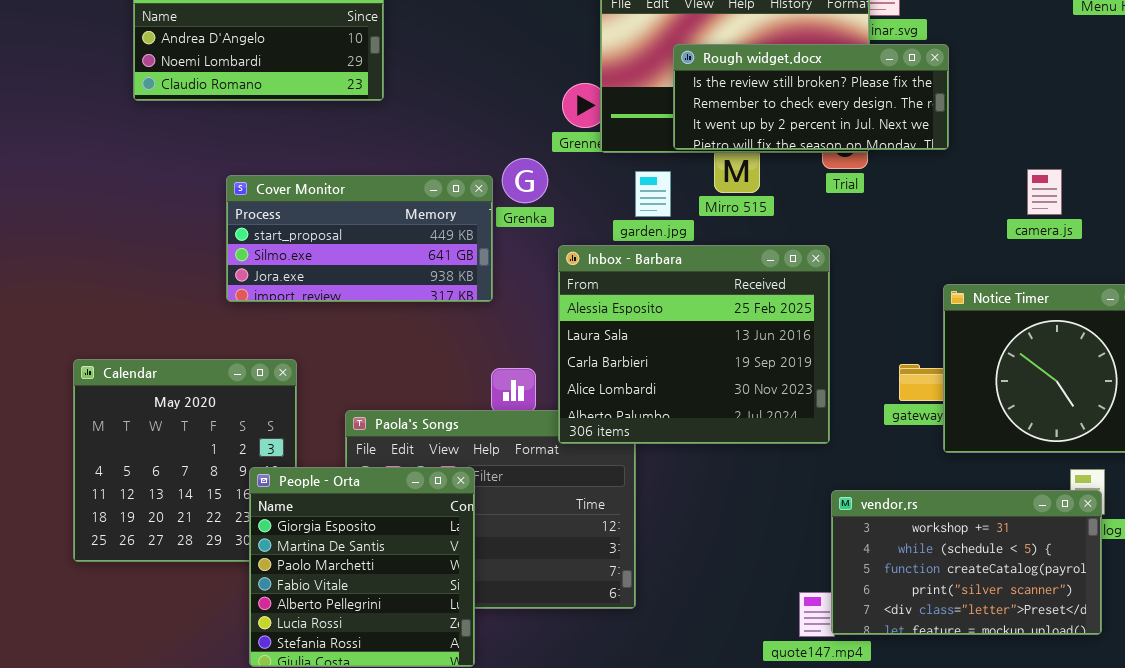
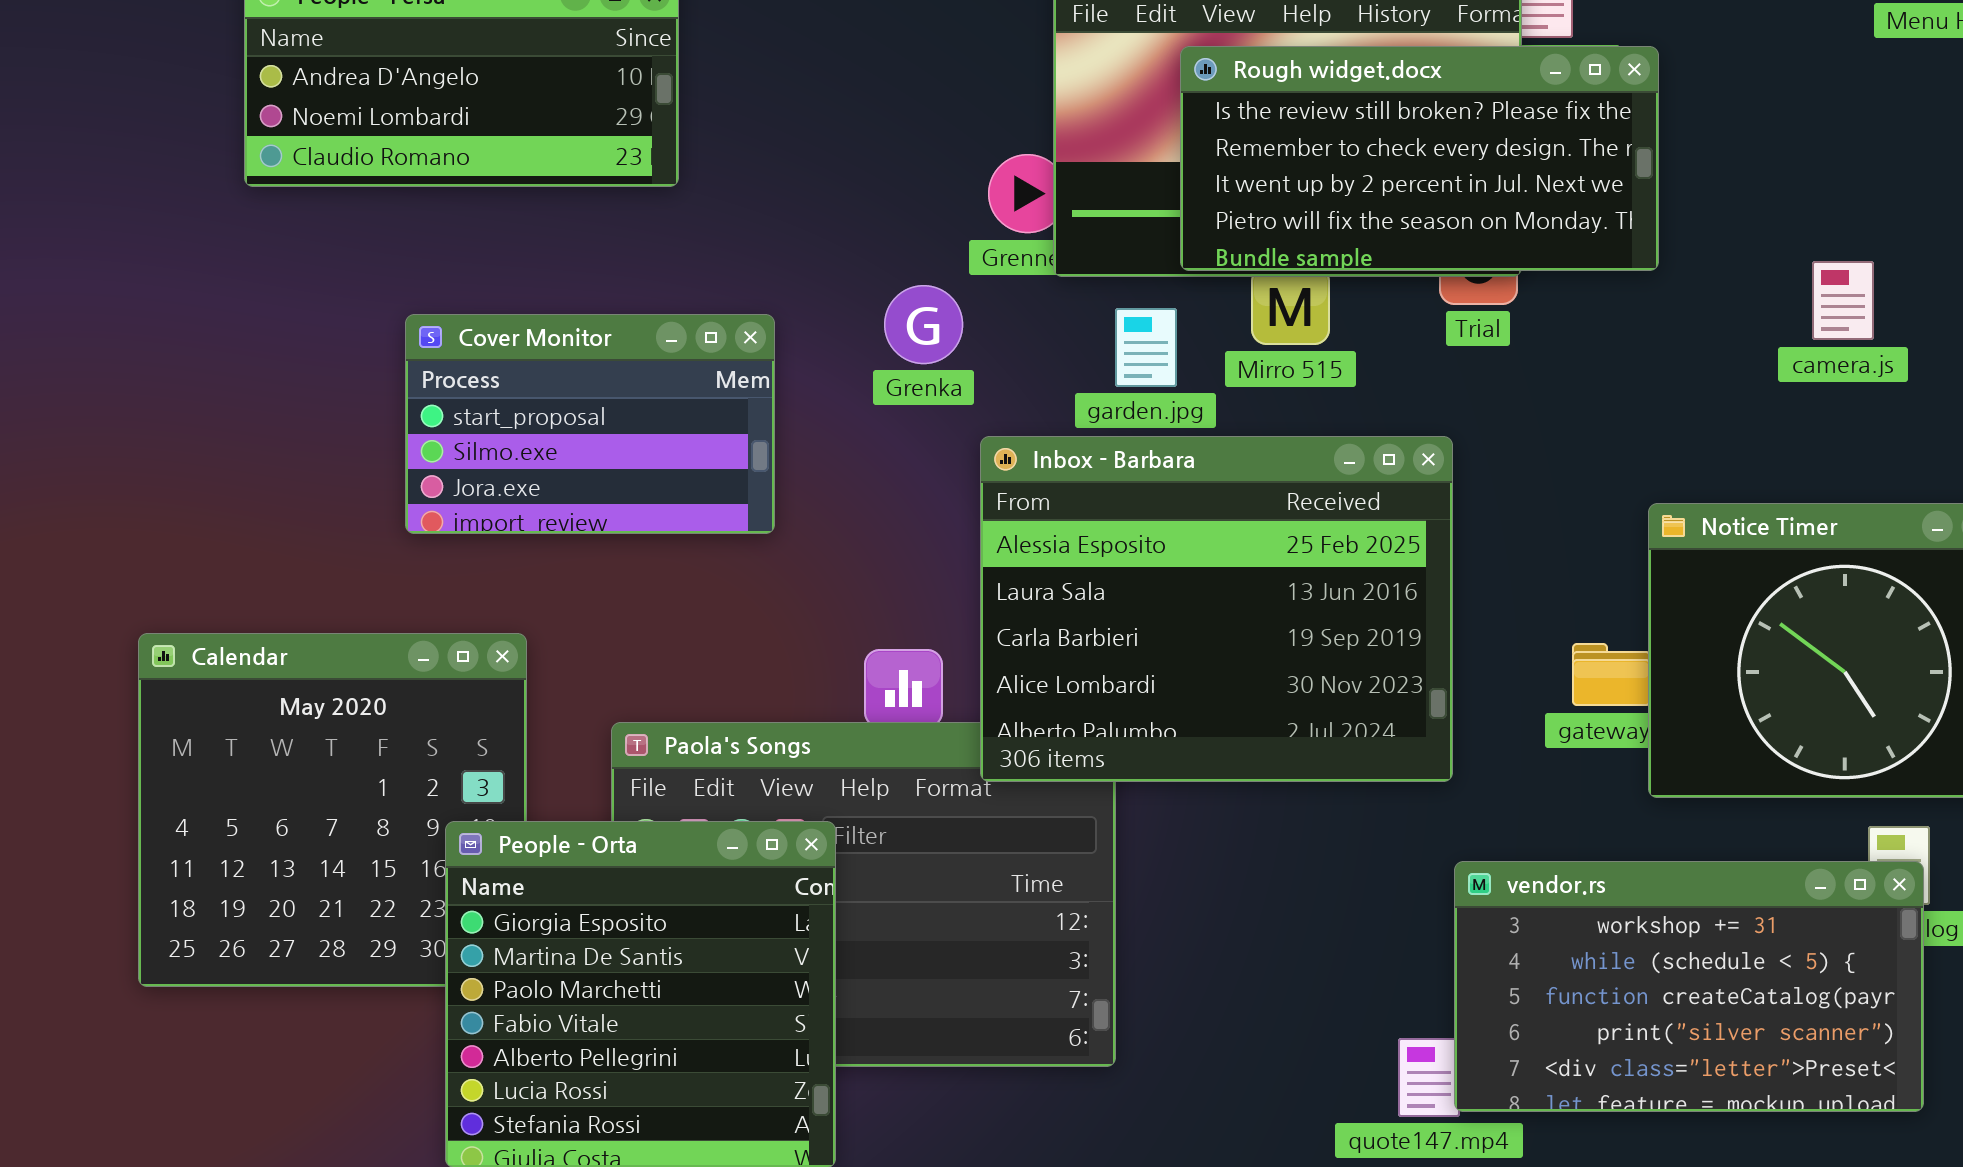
Rough widget.docx: [673,44,949,150] -> [1180,46,1659,271], resized
camera.js: [1027,169,1062,215] -> [1812,261,1874,340], moved
Cover Monitor: [226,175,493,302] -> [405,314,775,534], resized

